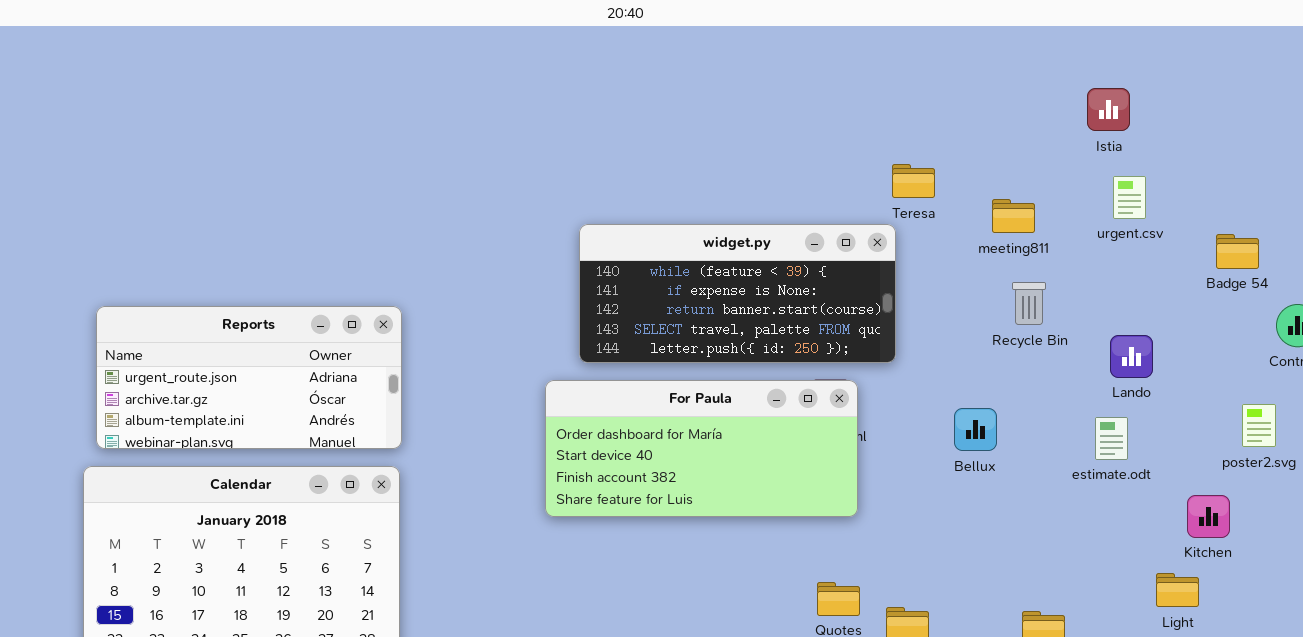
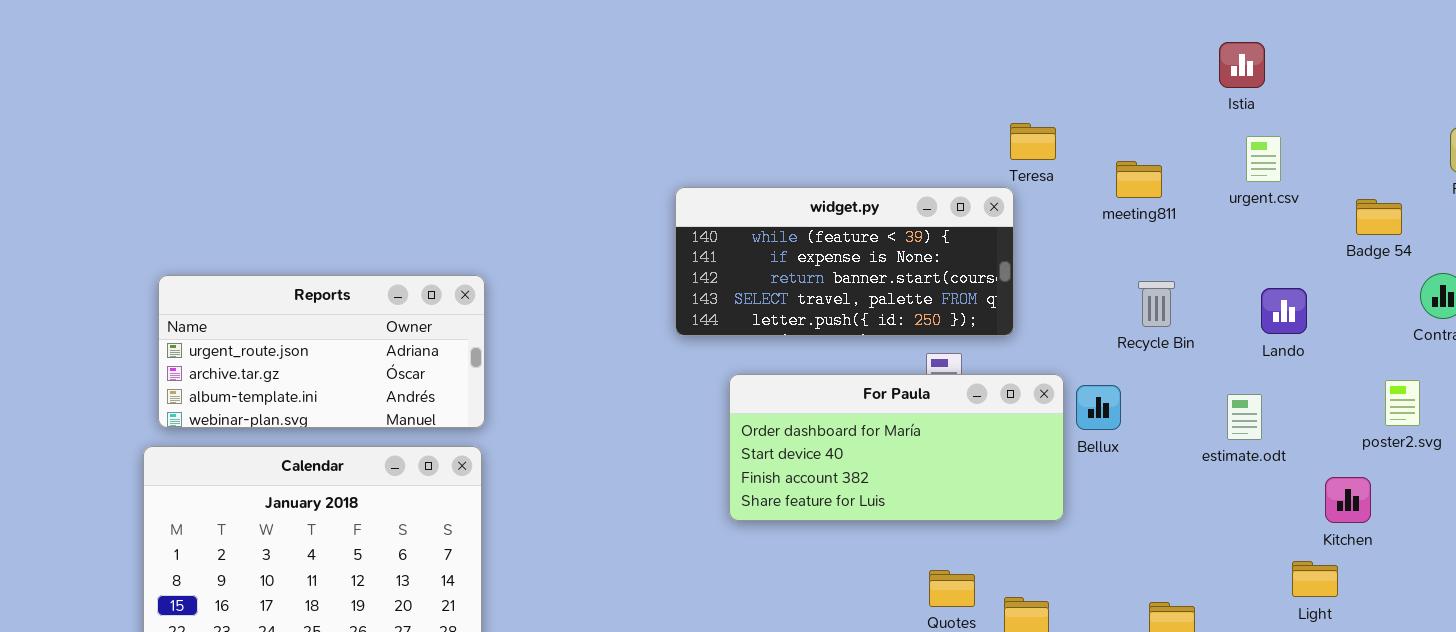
Recycle Bin: [1012,282,1046,325] -> [1138,281,1175,327], moved
Lando: [1110,335,1153,378] -> [1261,288,1307,334], moved
For Paula: [545,380,858,517] -> [729,374,1064,521], moved

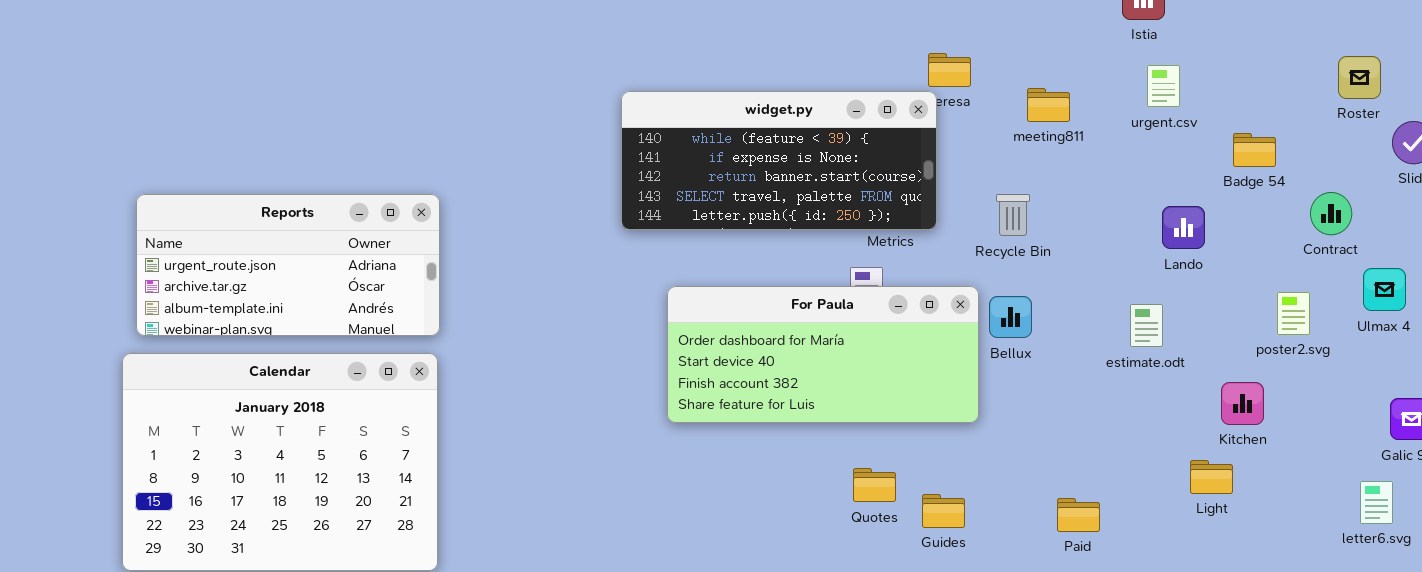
widget.py: [675,187,1014,336] -> [621,91,937,230], moved
Badge 54: [1356,199,1402,235] -> [1233,133,1276,167], moved
Recycle Bin: [1138,281,1175,327] -> [996,194,1030,236], moved

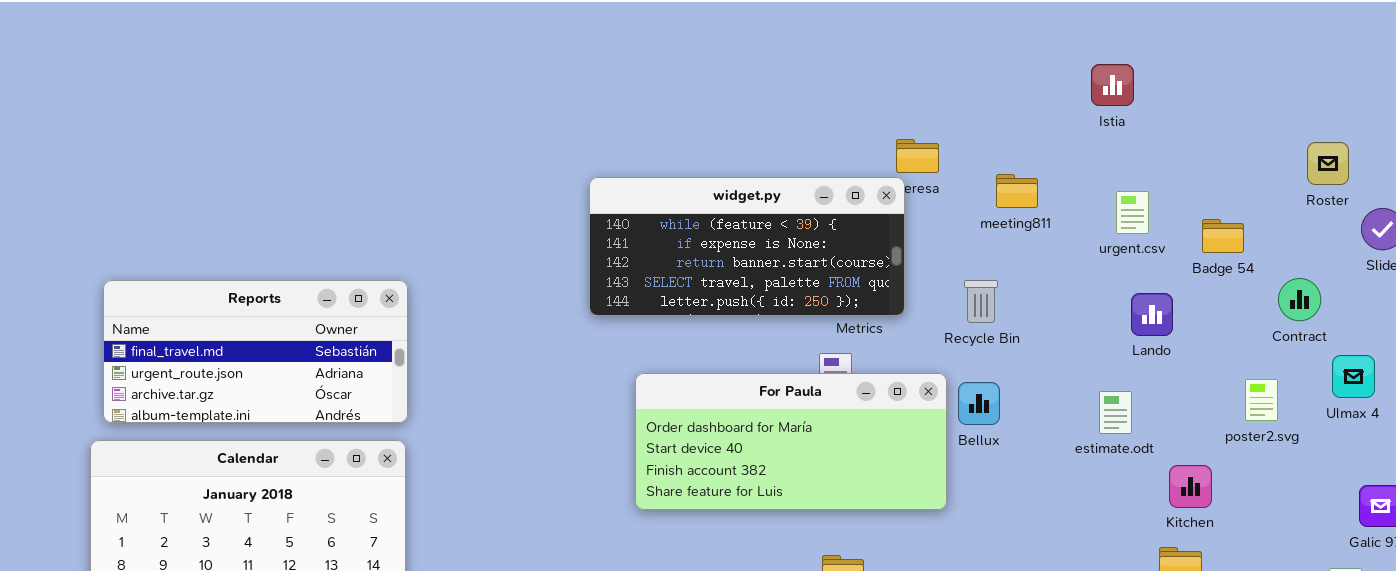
urgent.csv: [1147,65,1180,107] -> [1116,191,1149,234], moved
Reports: [136,194,440,336] -> [103,280,408,423], scrolled up 1 row
Kitchen: [1221,382,1264,425] -> [1169,465,1212,508], moved

